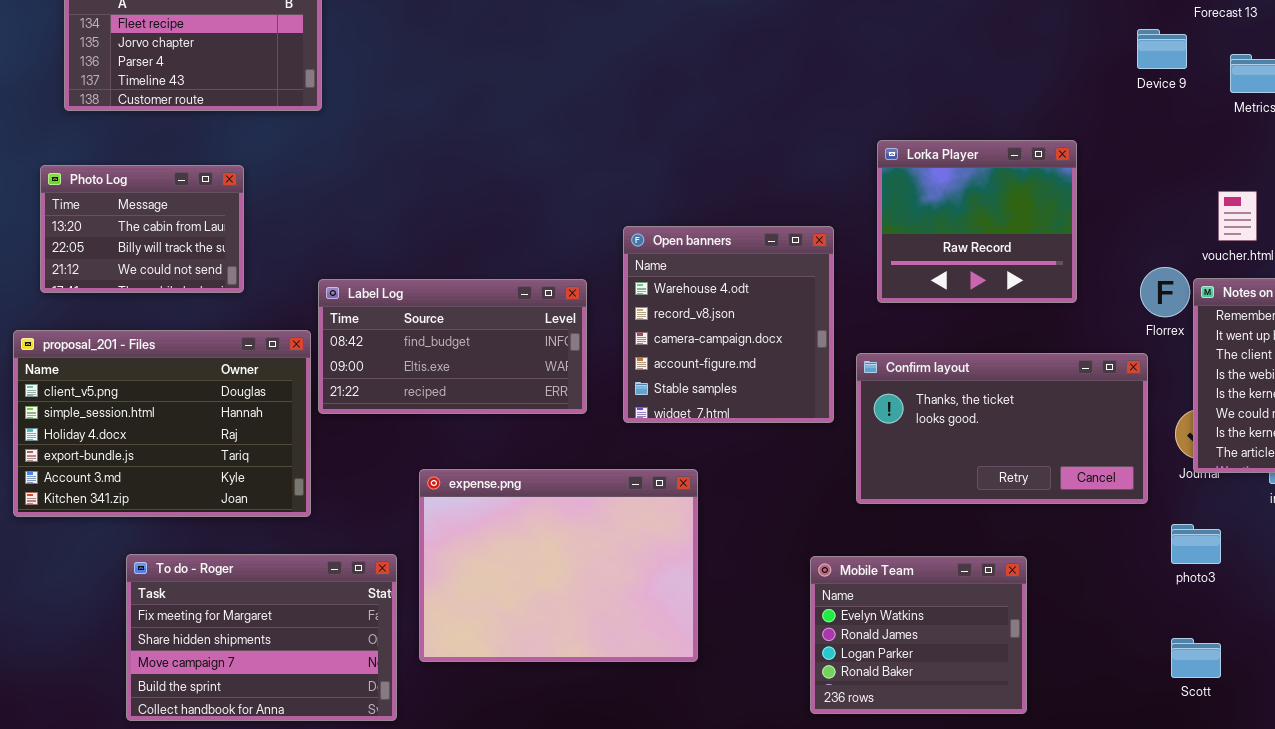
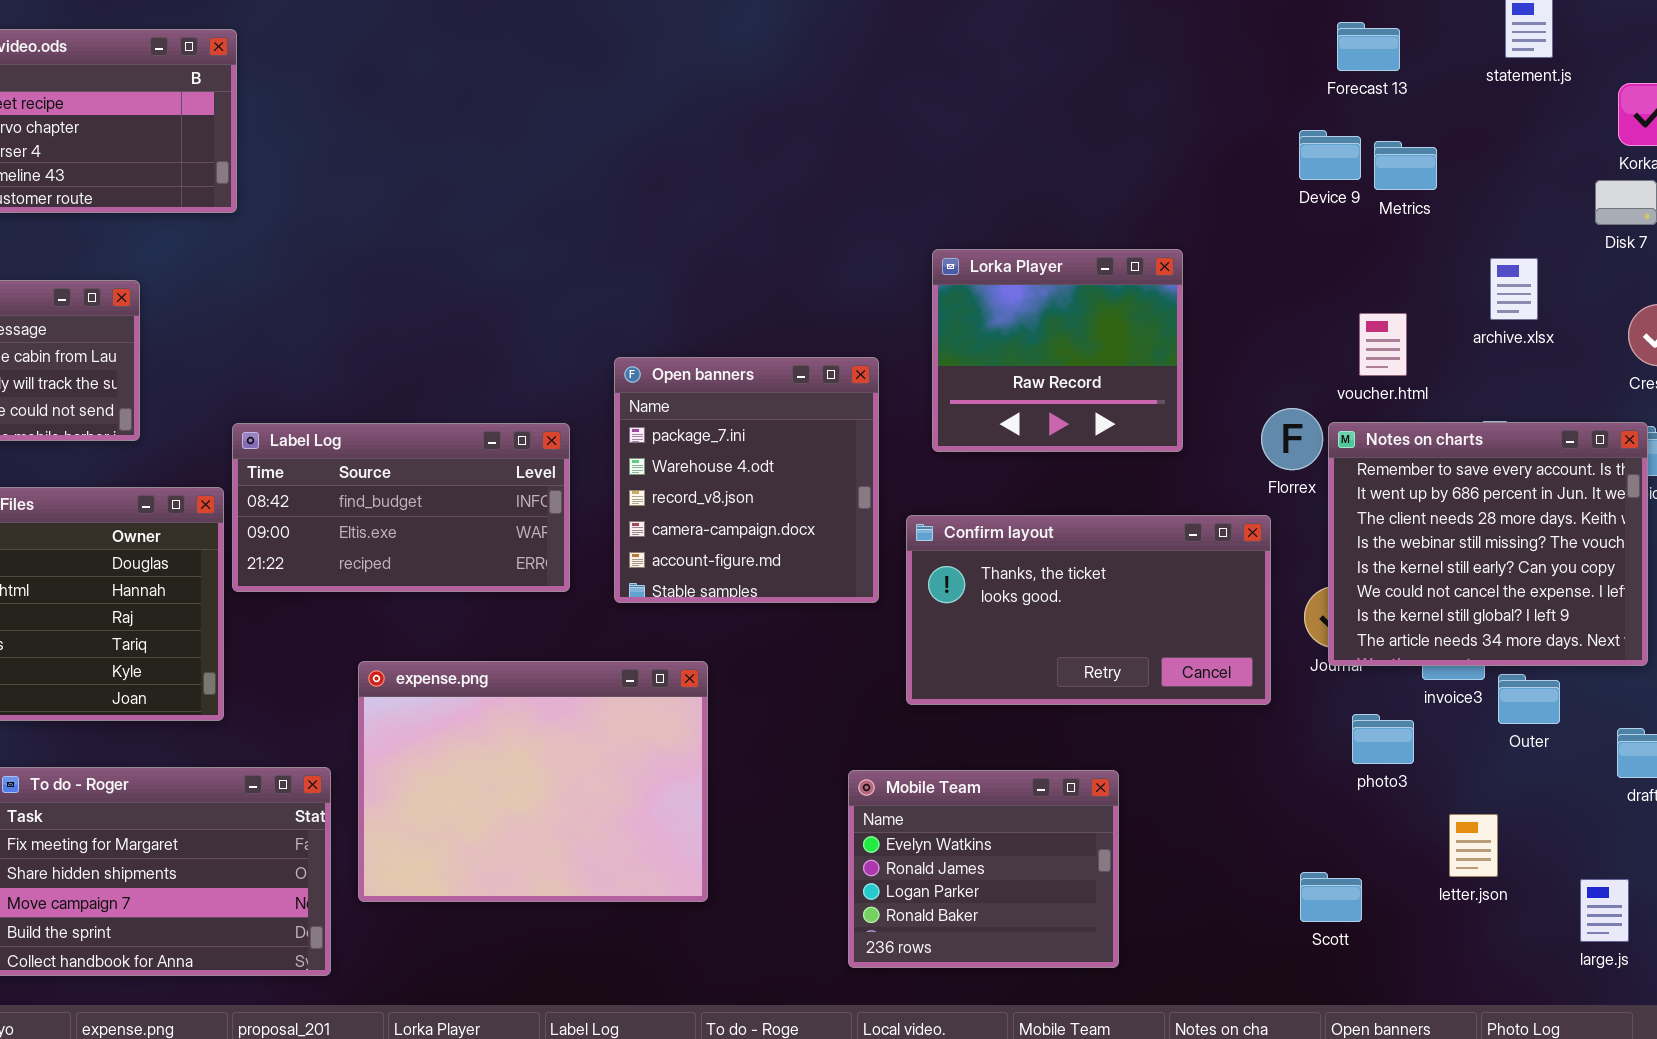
Device 9: [1137,29,1187,69] -> [1299,130,1361,180], moved
Open banners: [623,226,834,423] -> [614,357,879,603], scrolled up 1 row
photo3: [1171,524,1221,564] -> [1352,714,1414,764], moved

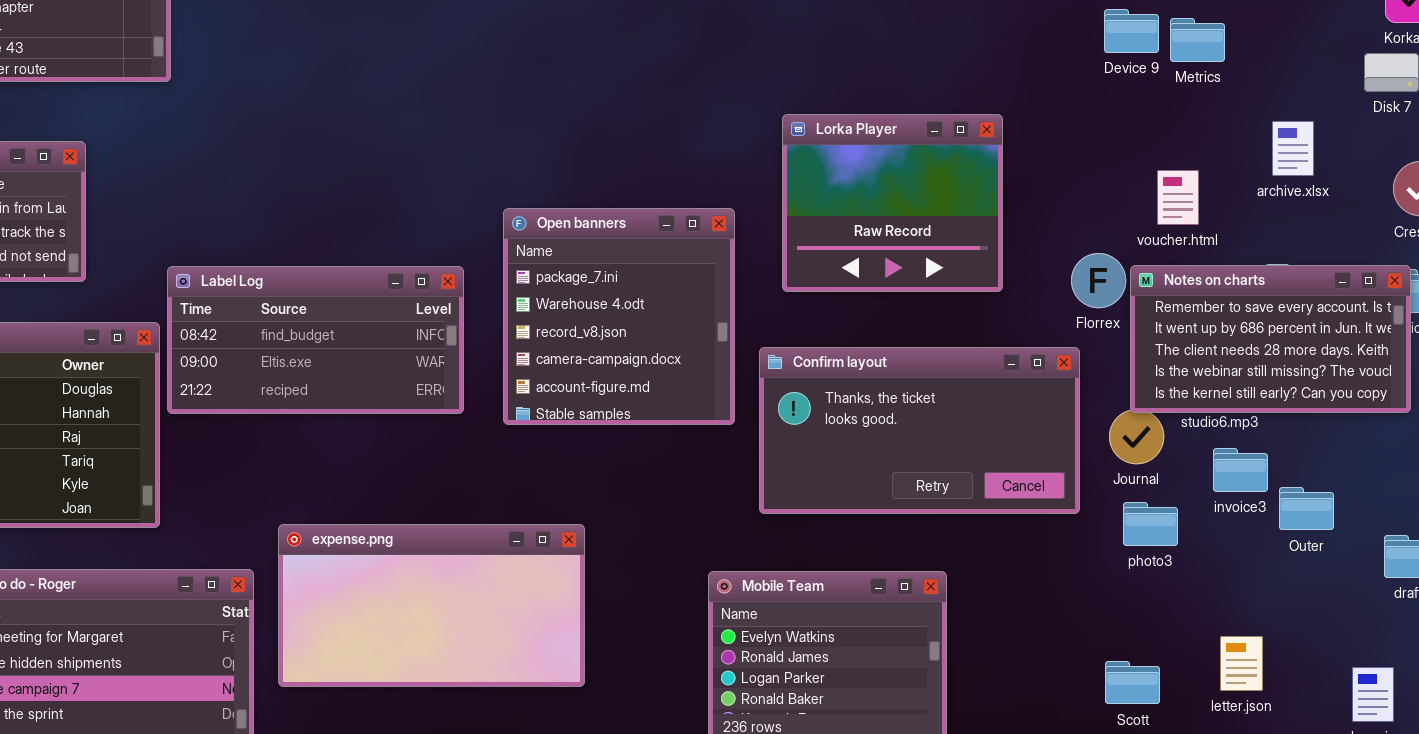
Notes on charts: [1328,422,1648,666] -> [1130,265,1411,413], resized
expense.png: [358,661,708,902] -> [278,524,585,687], resized
photo3: [1352,714,1414,764] -> [1123,502,1178,546], moved
letter.json: [1449,814,1498,877] -> [1220,636,1263,691], moved

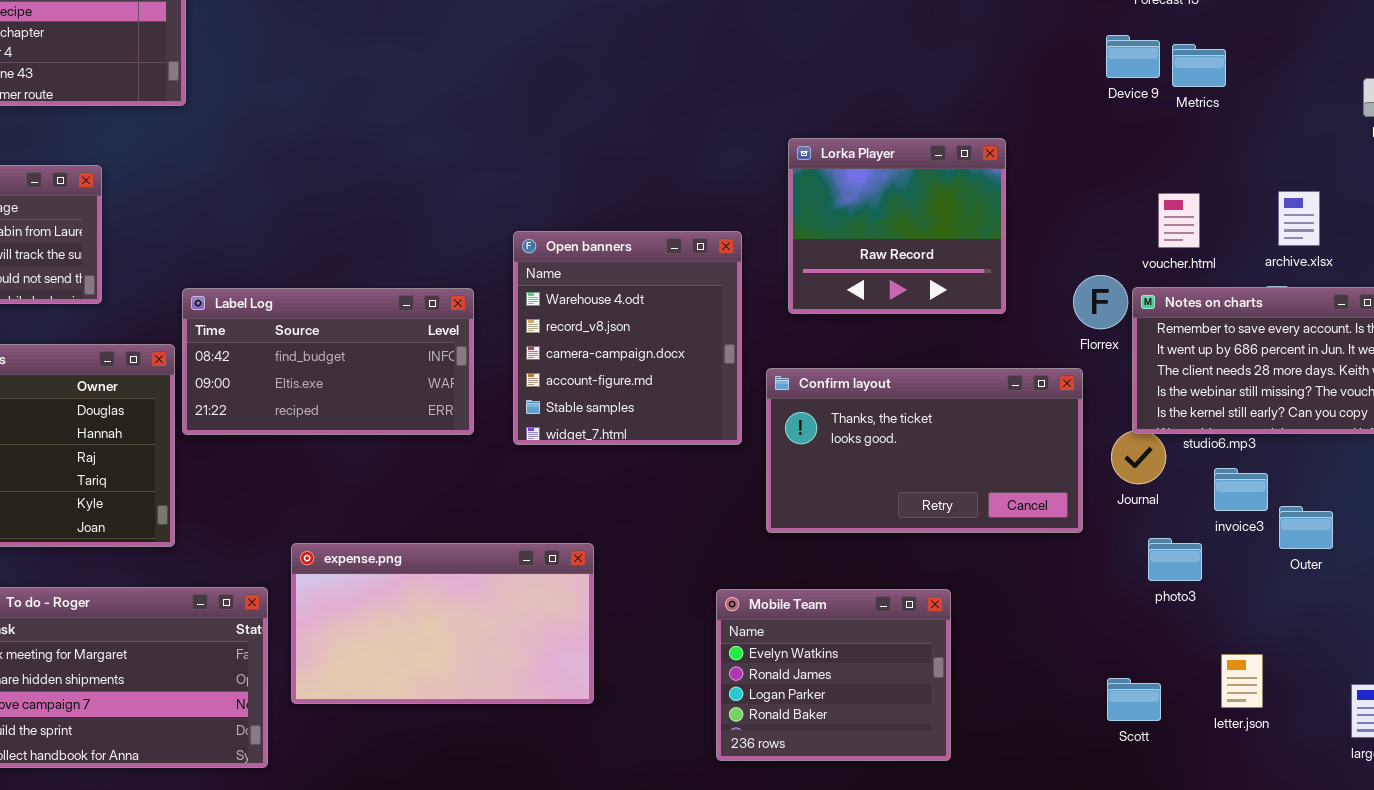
archive.xlsx: [1272,121,1314,176] -> [1278,191,1320,246], moved
Open banners: [503,208,735,425] -> [513,231,742,445], scrolled down 1 row
photo3: [1123,502,1178,546] -> [1148,538,1202,581], moved

